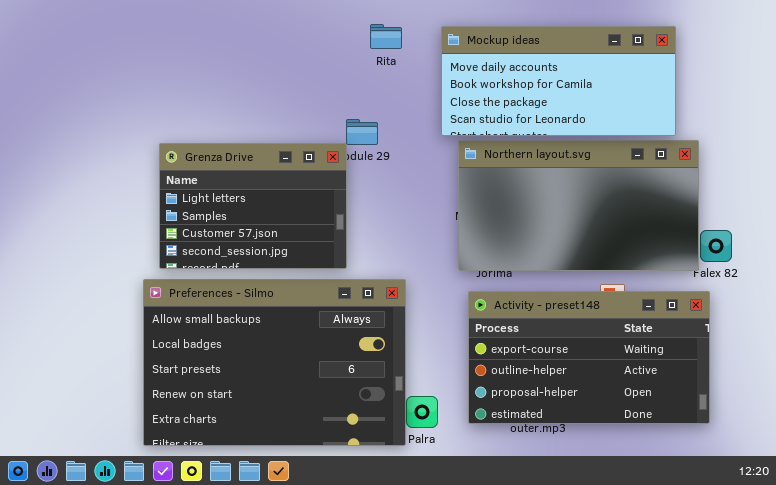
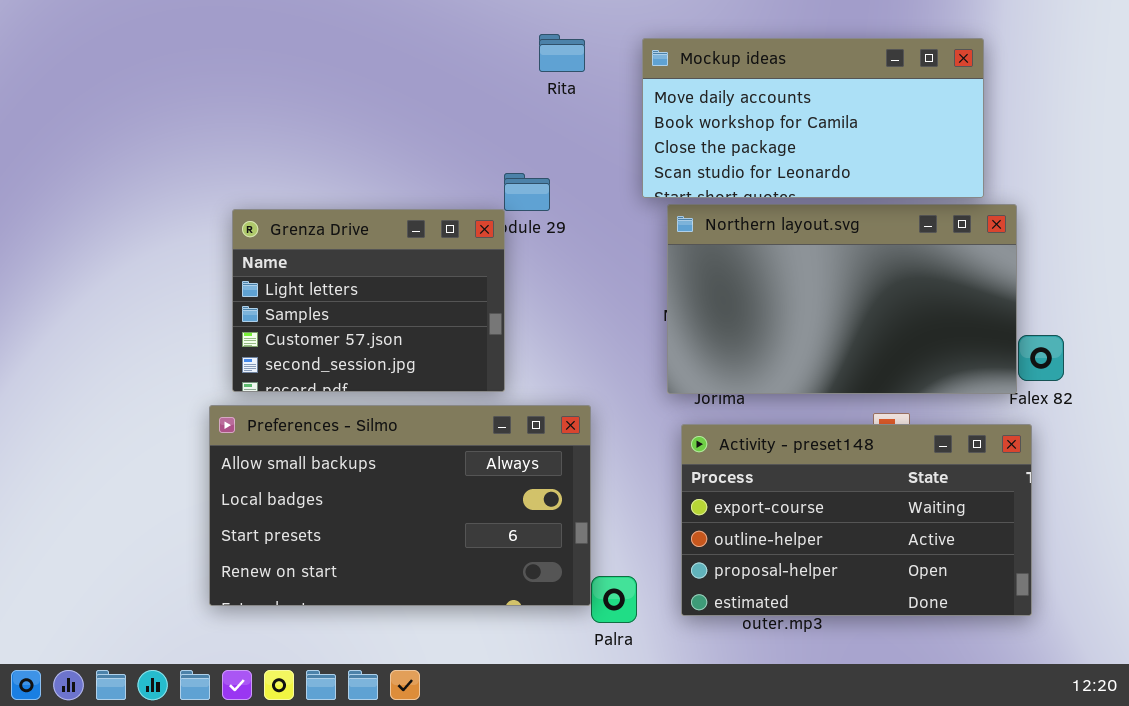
Preferences - Silmo: [143,279,406,446] -> [209,405,591,606], resized

